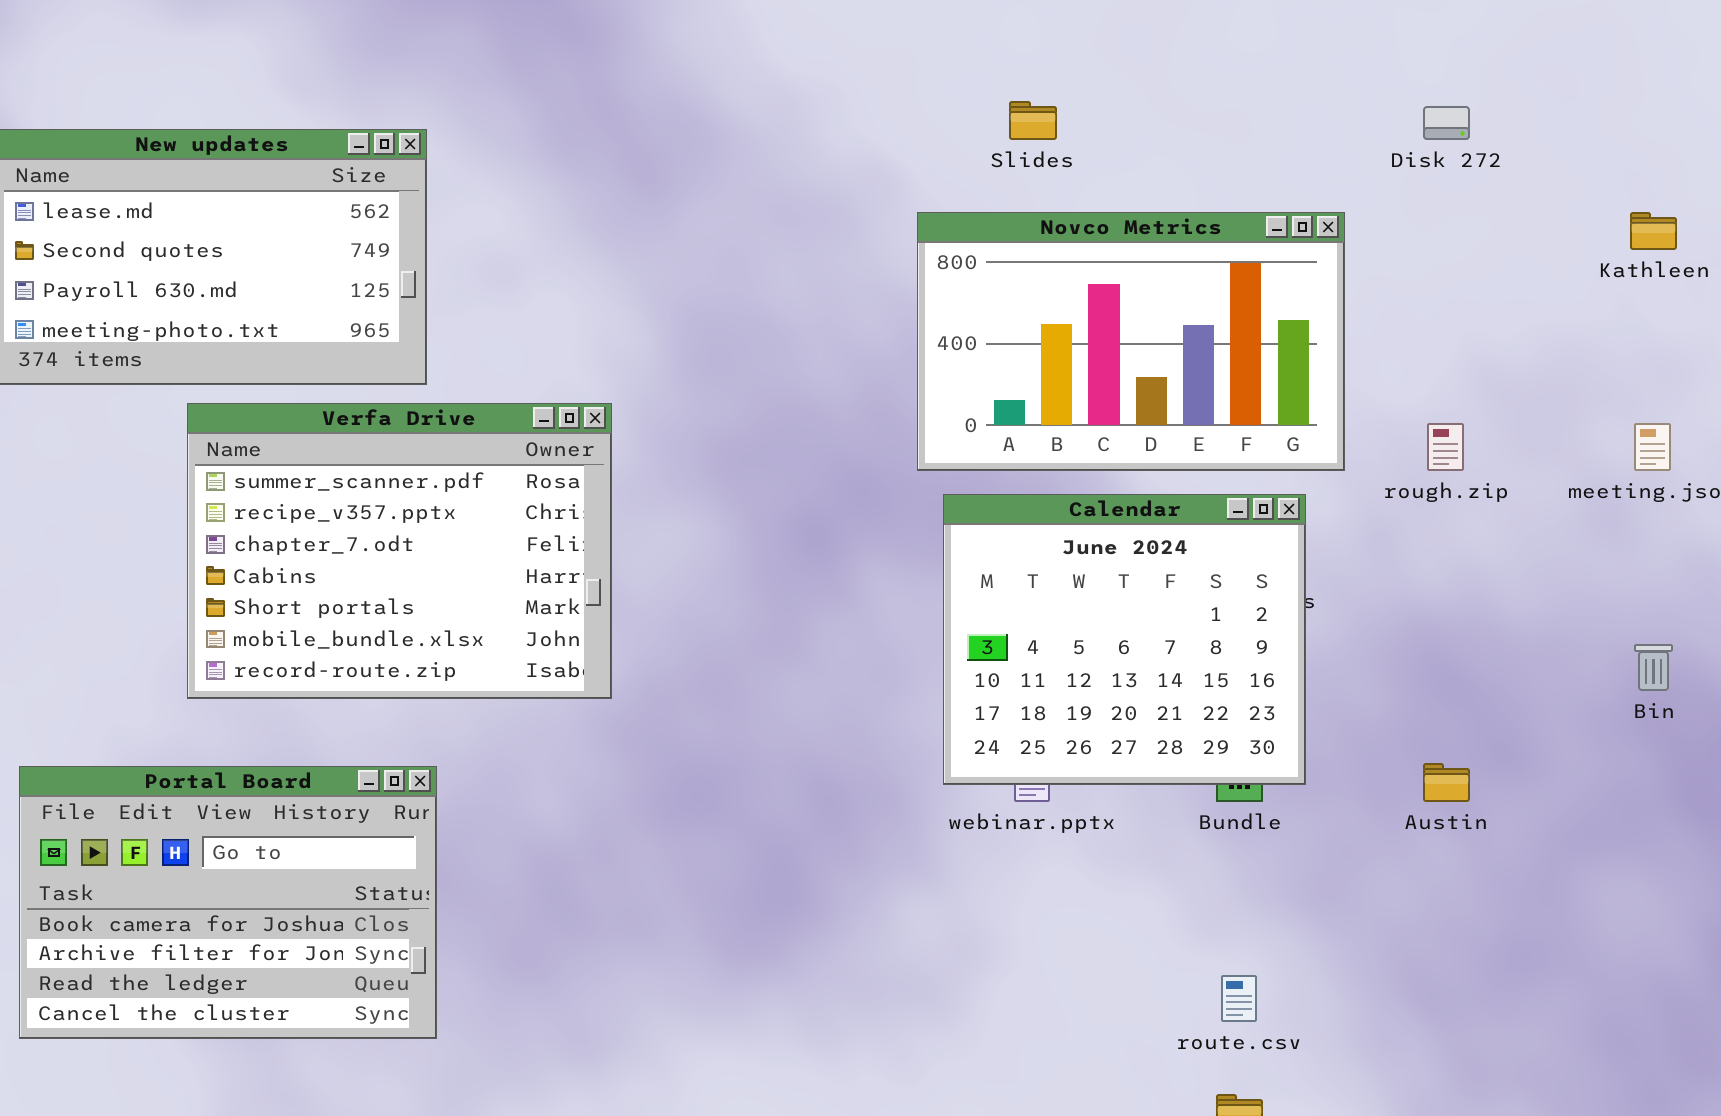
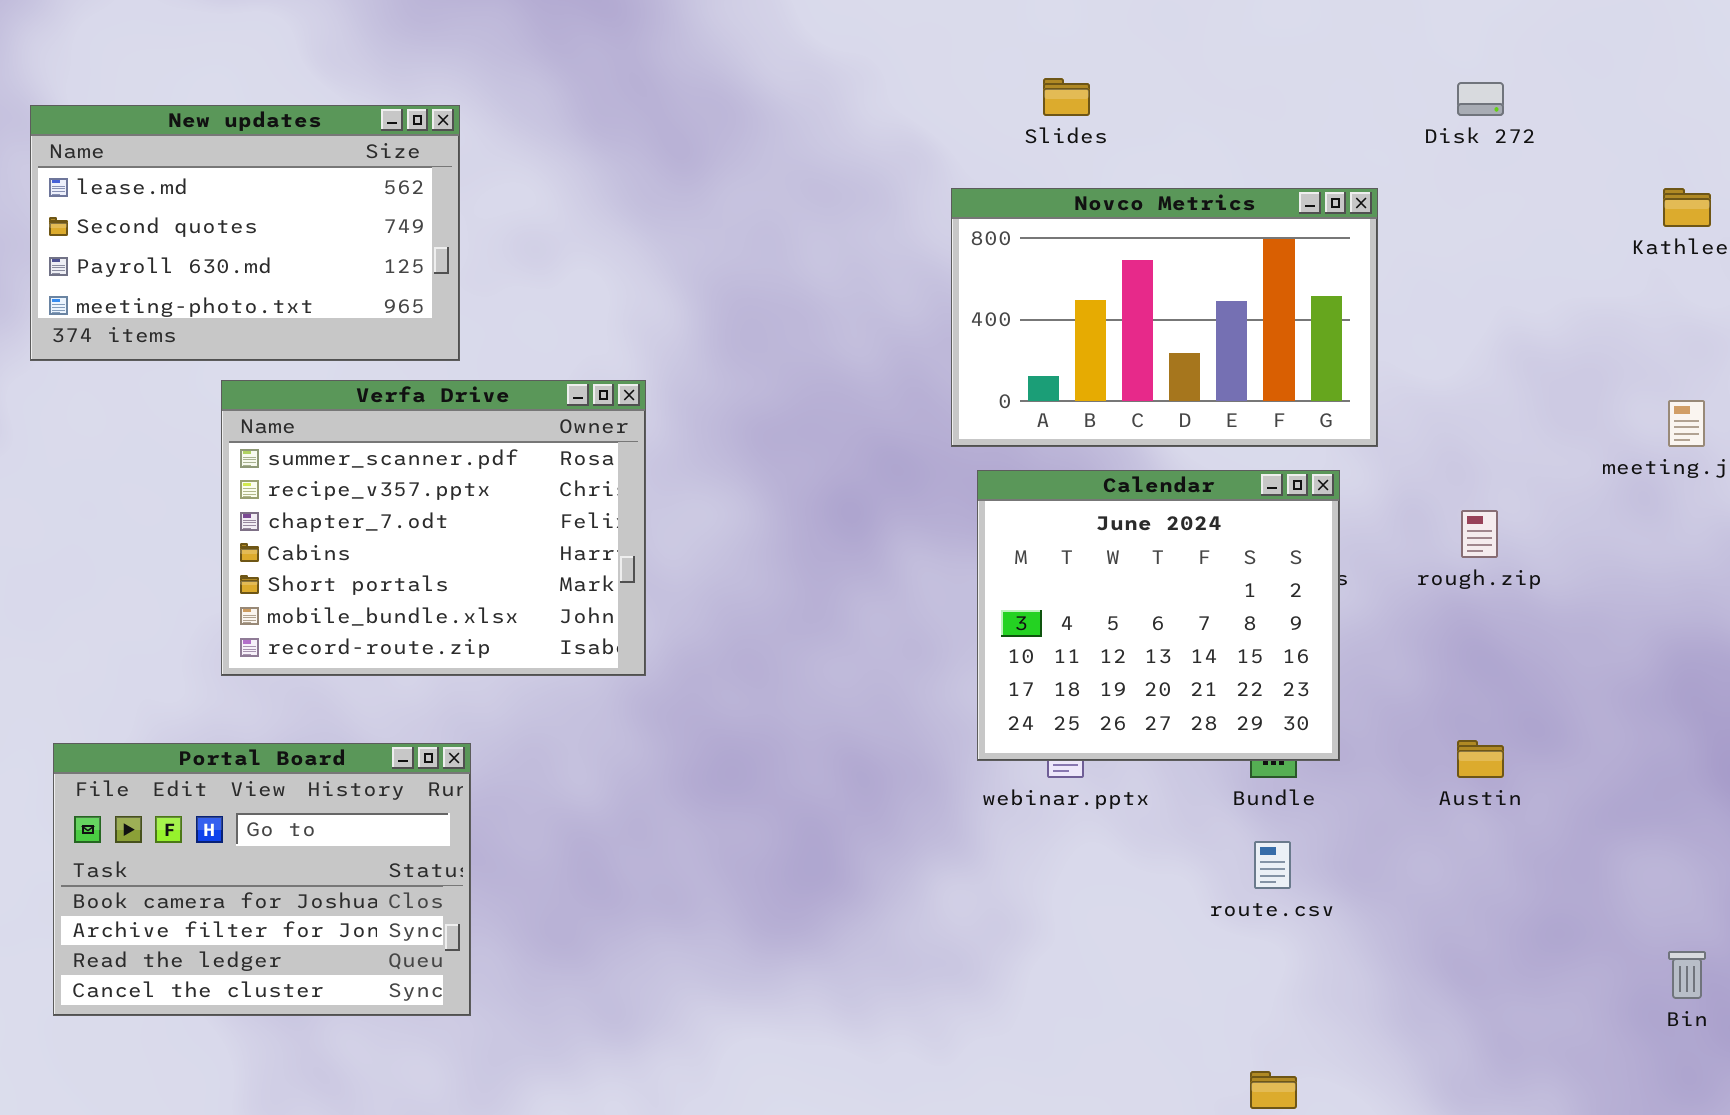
rough.zip: [1427,423,1464,471] -> [1461,510,1498,558], moved
Bin: [1634,644,1673,691] -> [1668,951,1706,999], moved
route.csv: [1221,975,1257,1022] -> [1254,841,1291,889], moved

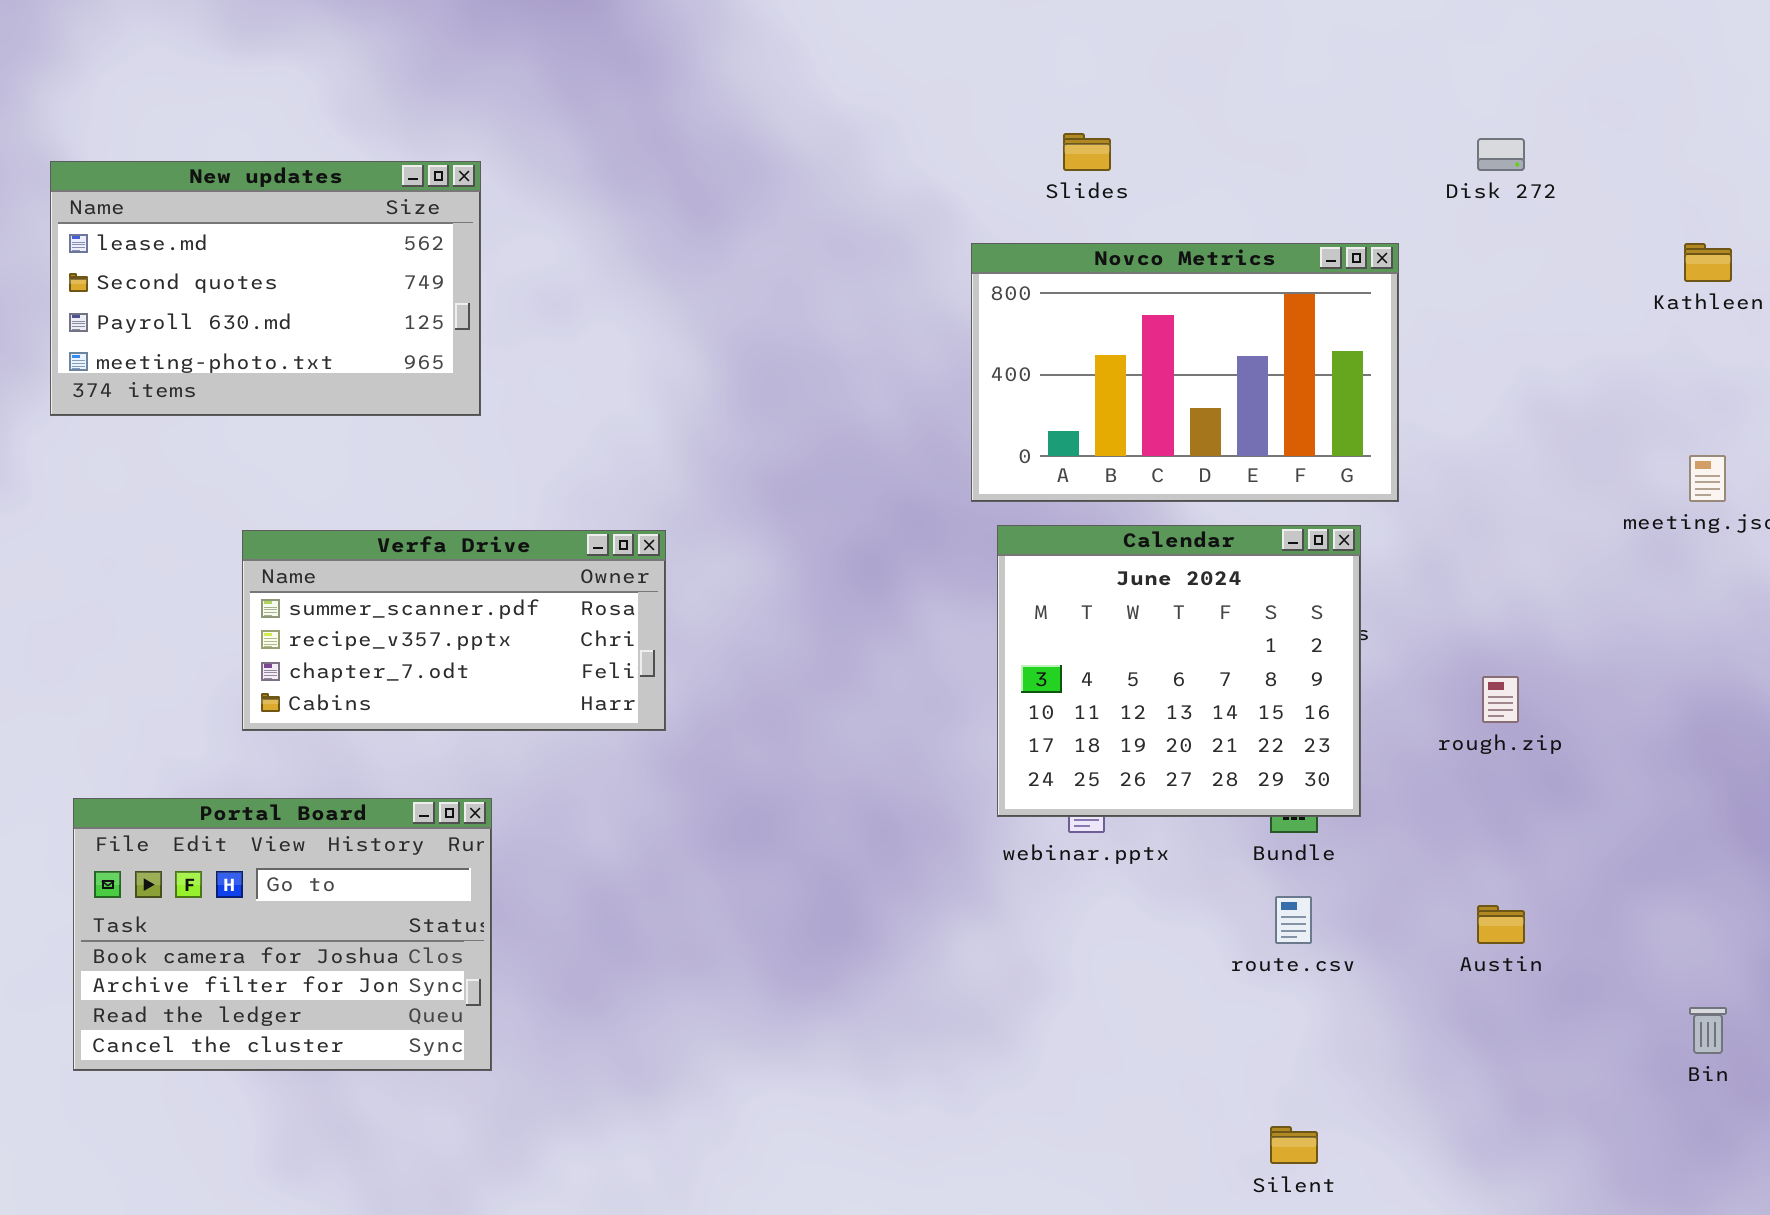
Verfa Drive: [221,380,646,676] -> [242,530,666,731], resized
rough.zip: [1461,510,1498,558] -> [1482,676,1519,723], moved
Austin: [1457,740,1504,778] -> [1477,905,1525,944], moved

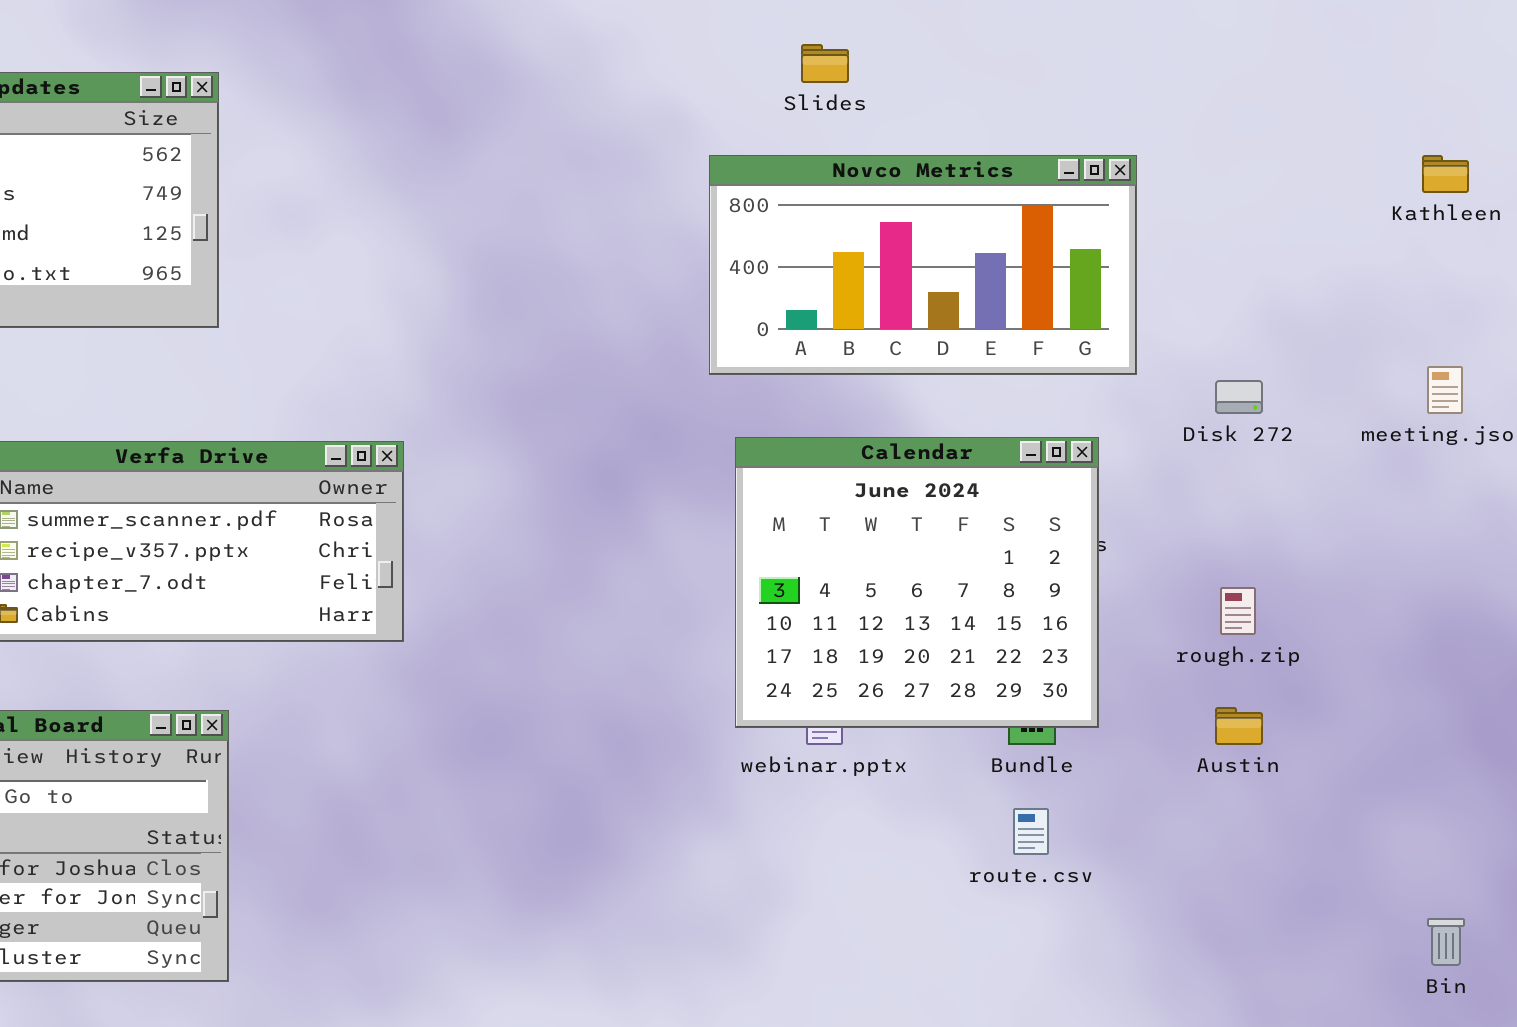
Disk 272: [1477,138,1525,171] -> [1215,380,1263,414], moved
Novco Metrics: [971,243,1399,502] -> [709,155,1137,375], resized
Austin: [1477,905,1525,944] -> [1215,707,1263,745], moved

